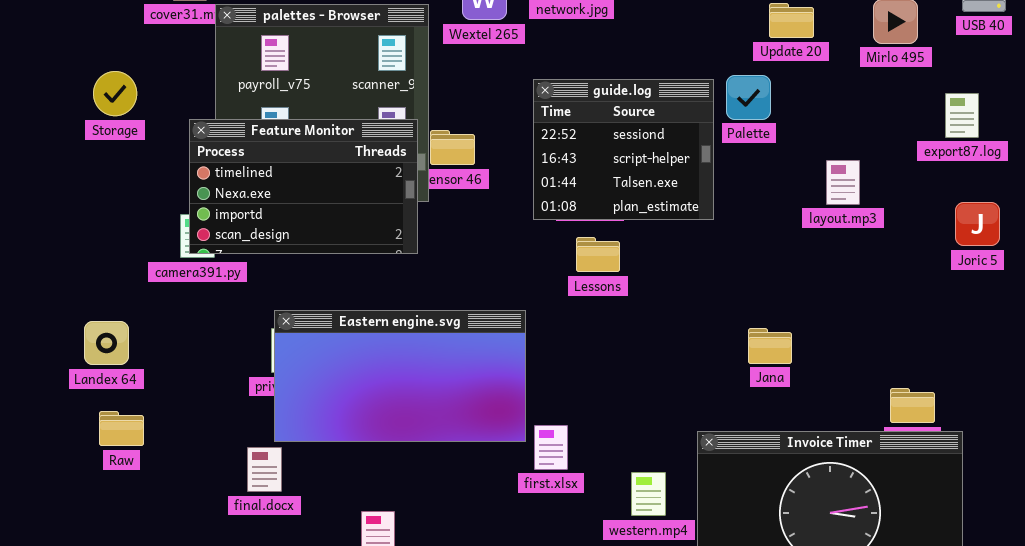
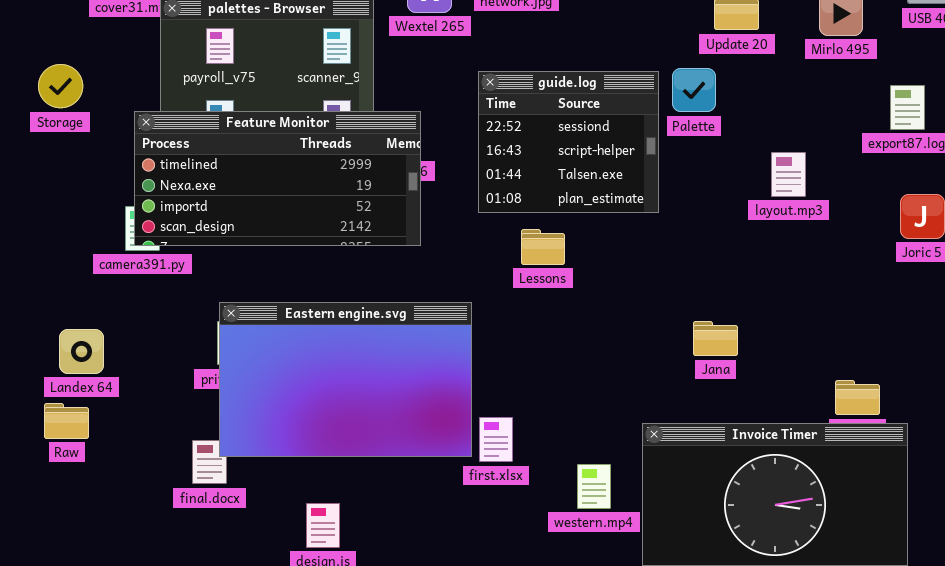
Feature Monitor: [189,119,418,254] -> [134,111,421,246], resized
Eastern engine.svg: [274,310,526,442] -> [219,302,472,457], resized
Landex 64: [84,321,129,365] -> [59,329,104,374], moved

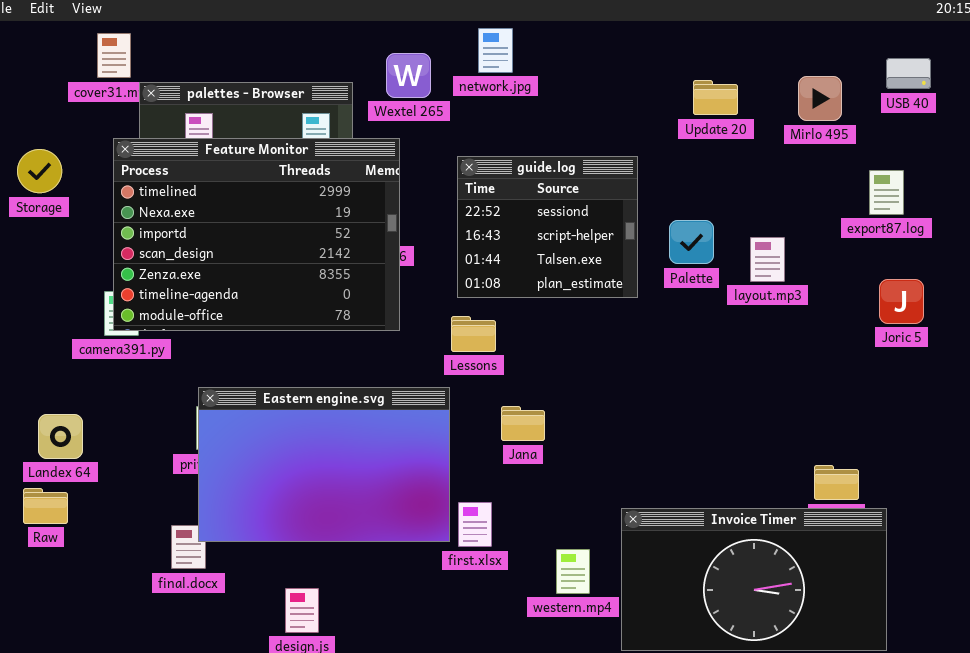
Palette: [672,68,716,112] -> [669,220,714,264], moved
Feature Monitor: [134,111,421,246] -> [113,138,400,331], resized
Lessons: [521,229,565,265] -> [451,316,496,352], moved
Jana: [693,321,738,356] -> [501,406,545,441], moved

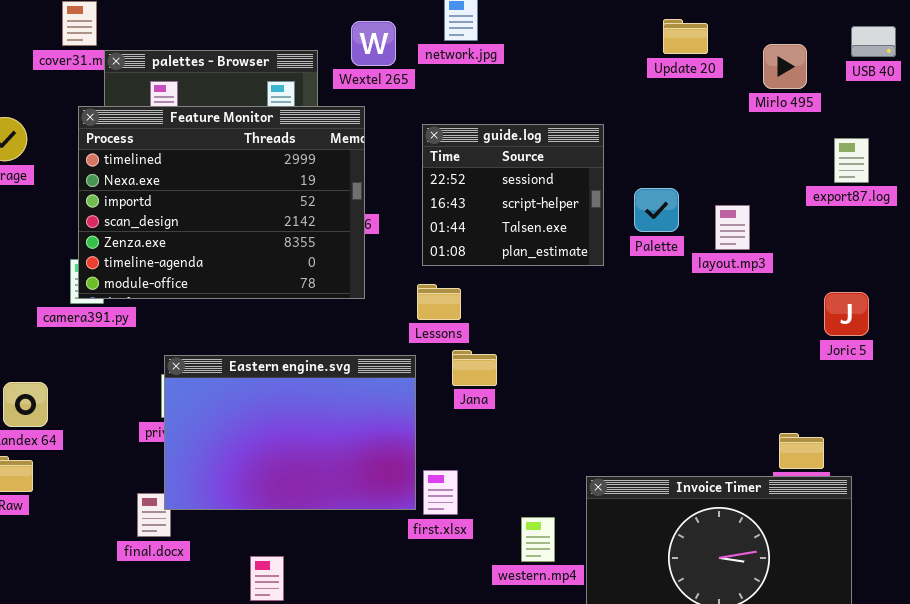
Update 20: [693,80,738,115] -> [663,19,708,54], moved
Joric 5: [879,279,924,324] -> [824,292,869,336], moved
Jana: [501,406,545,441] -> [452,350,497,386], moved

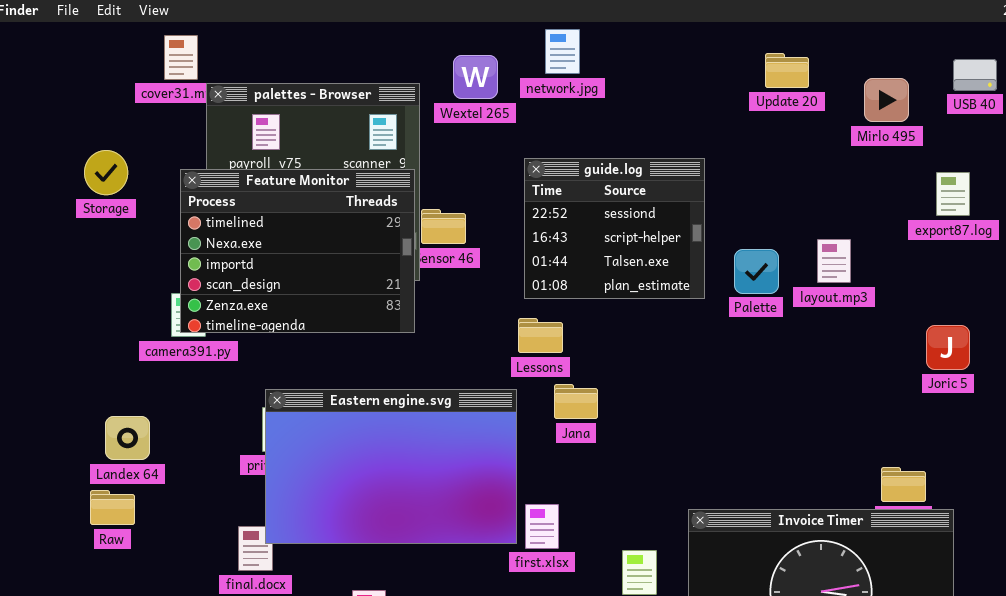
Feature Monitor: [78,106,365,299] -> [180,169,415,333], resized
Palette: [634,188,679,232] -> [734,249,779,294], moved

